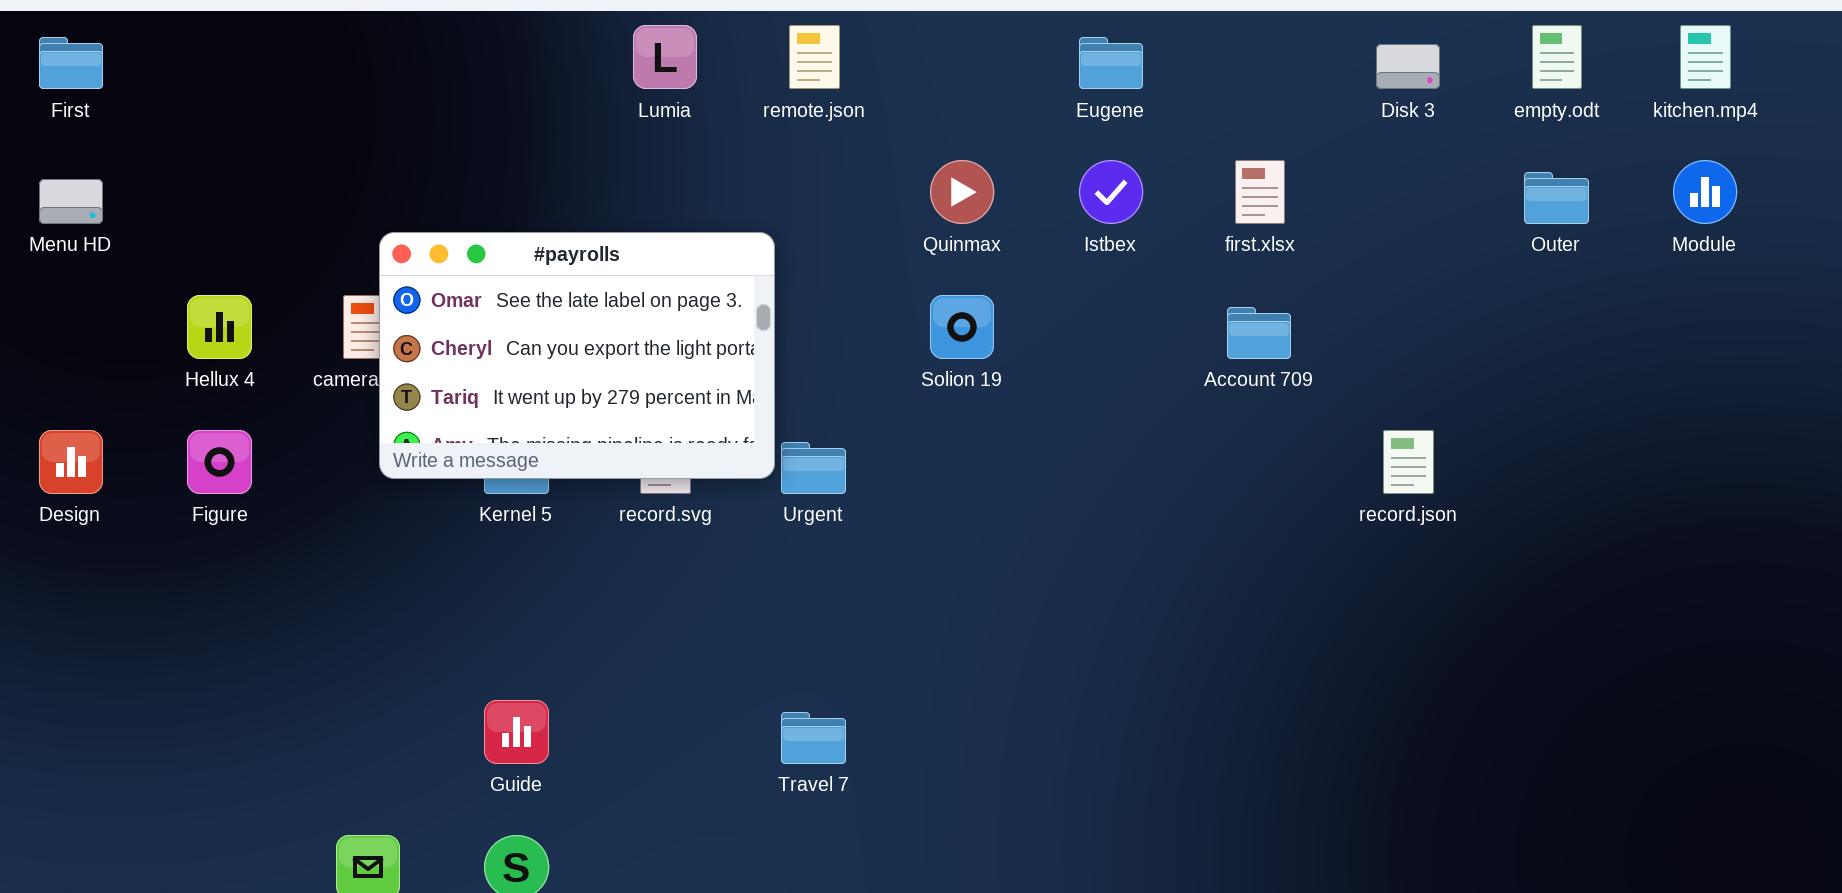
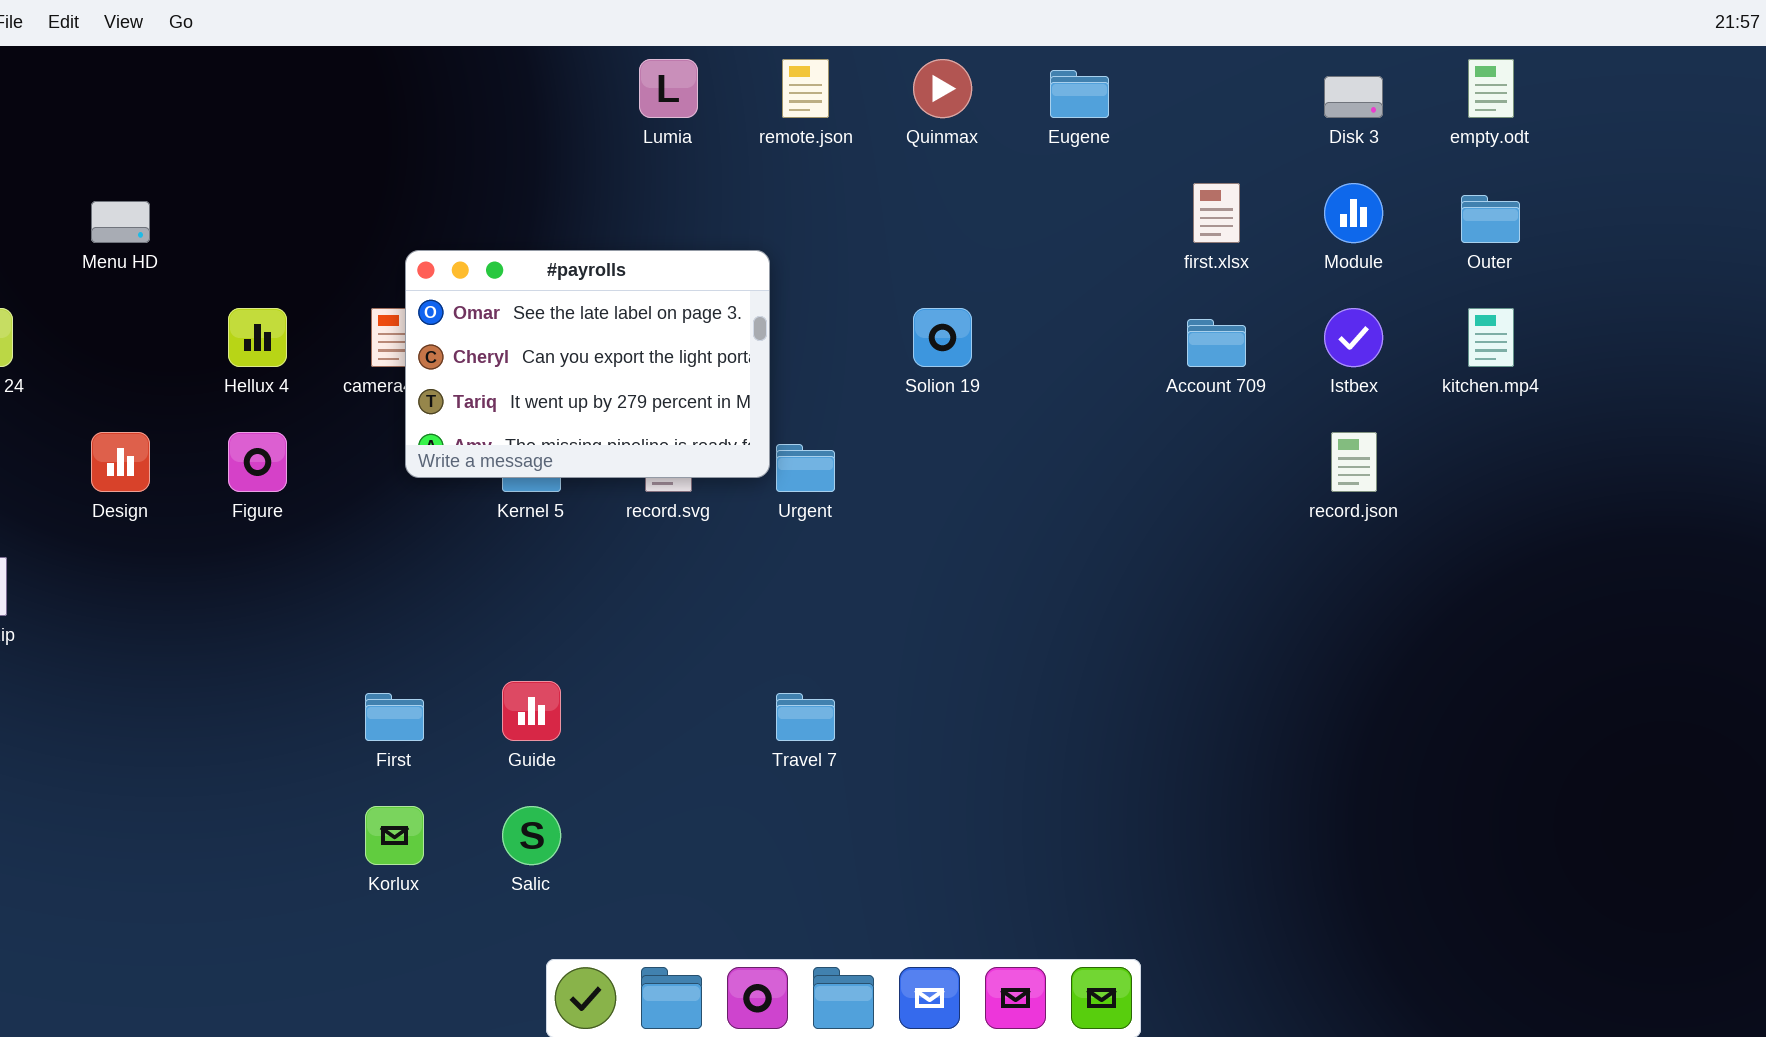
kitchen.mp4: [1680,25,1731,89] -> [1468,308,1514,367], moved
First: [39,37,103,89] -> [365,693,424,741], moved
Quinmax: [930,160,994,224] -> [913,59,972,118], moved
Istbex: [1079,160,1143,224] -> [1324,308,1383,367], moved
Module: [1673,160,1737,224] -> [1324,183,1383,243], moved

